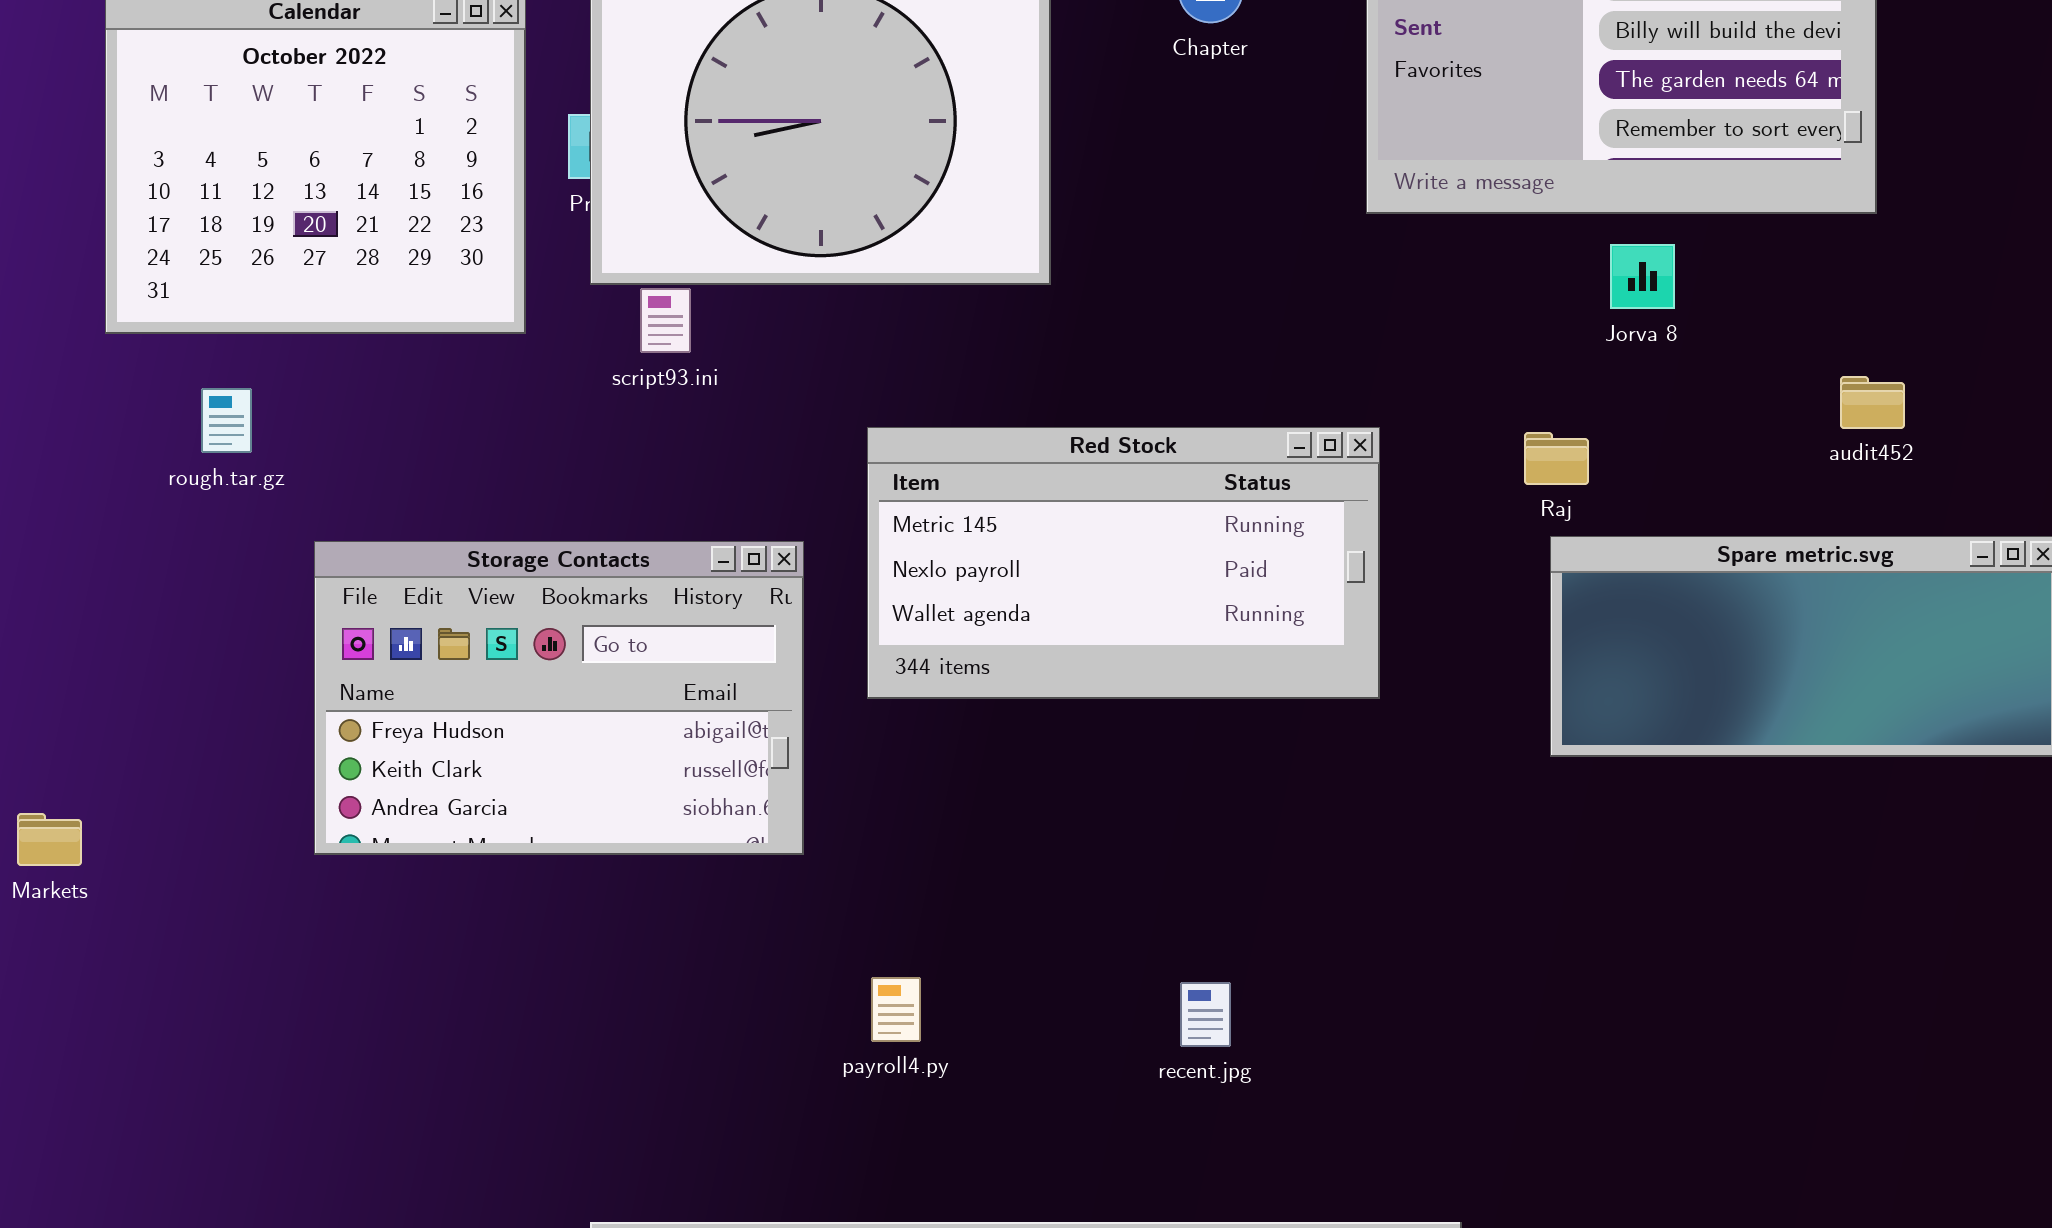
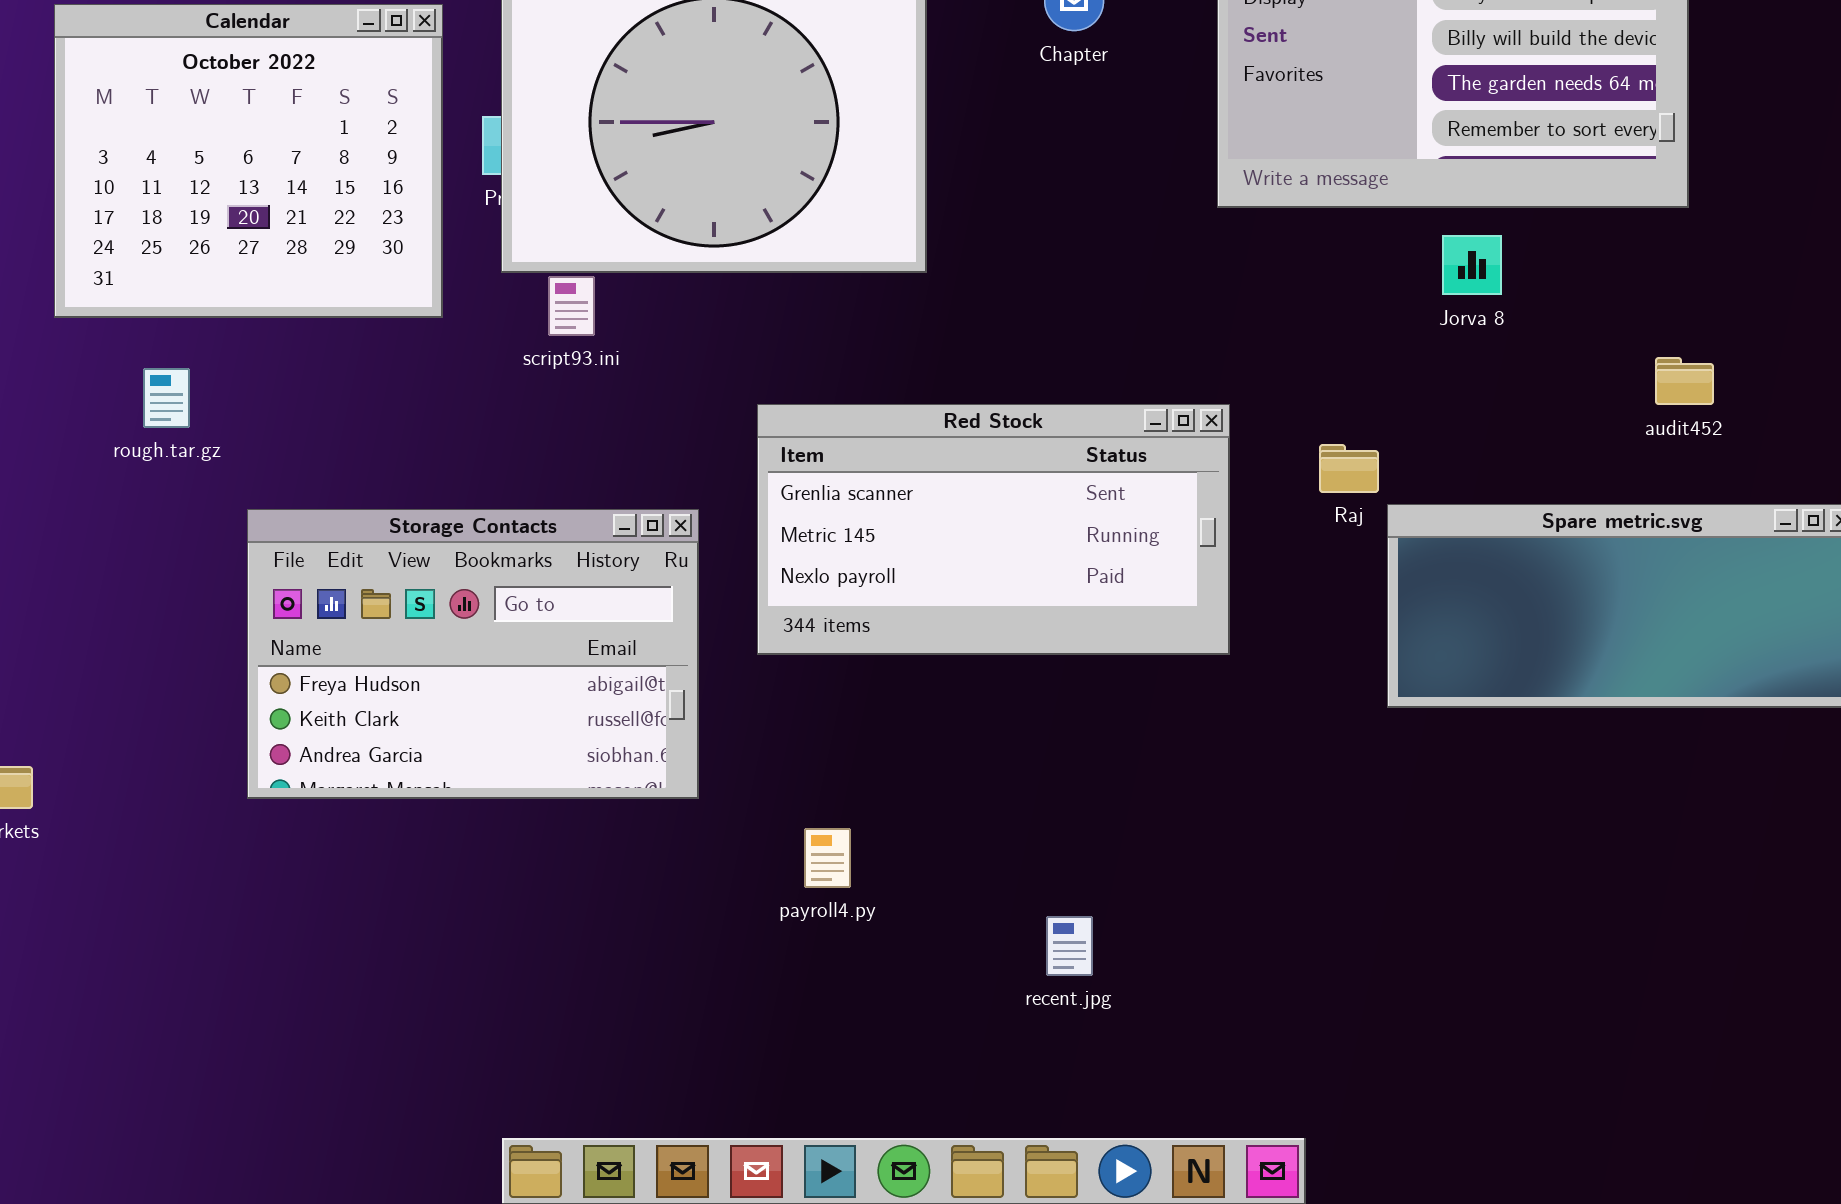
Red Stock: [867,427,1380,699] -> [757,404,1230,655], scrolled up 1 row
Raj: [1524,432,1589,485] -> [1319,444,1379,493], moved
payroll4.py: [871,977,921,1042] -> [804,828,851,888], moved

